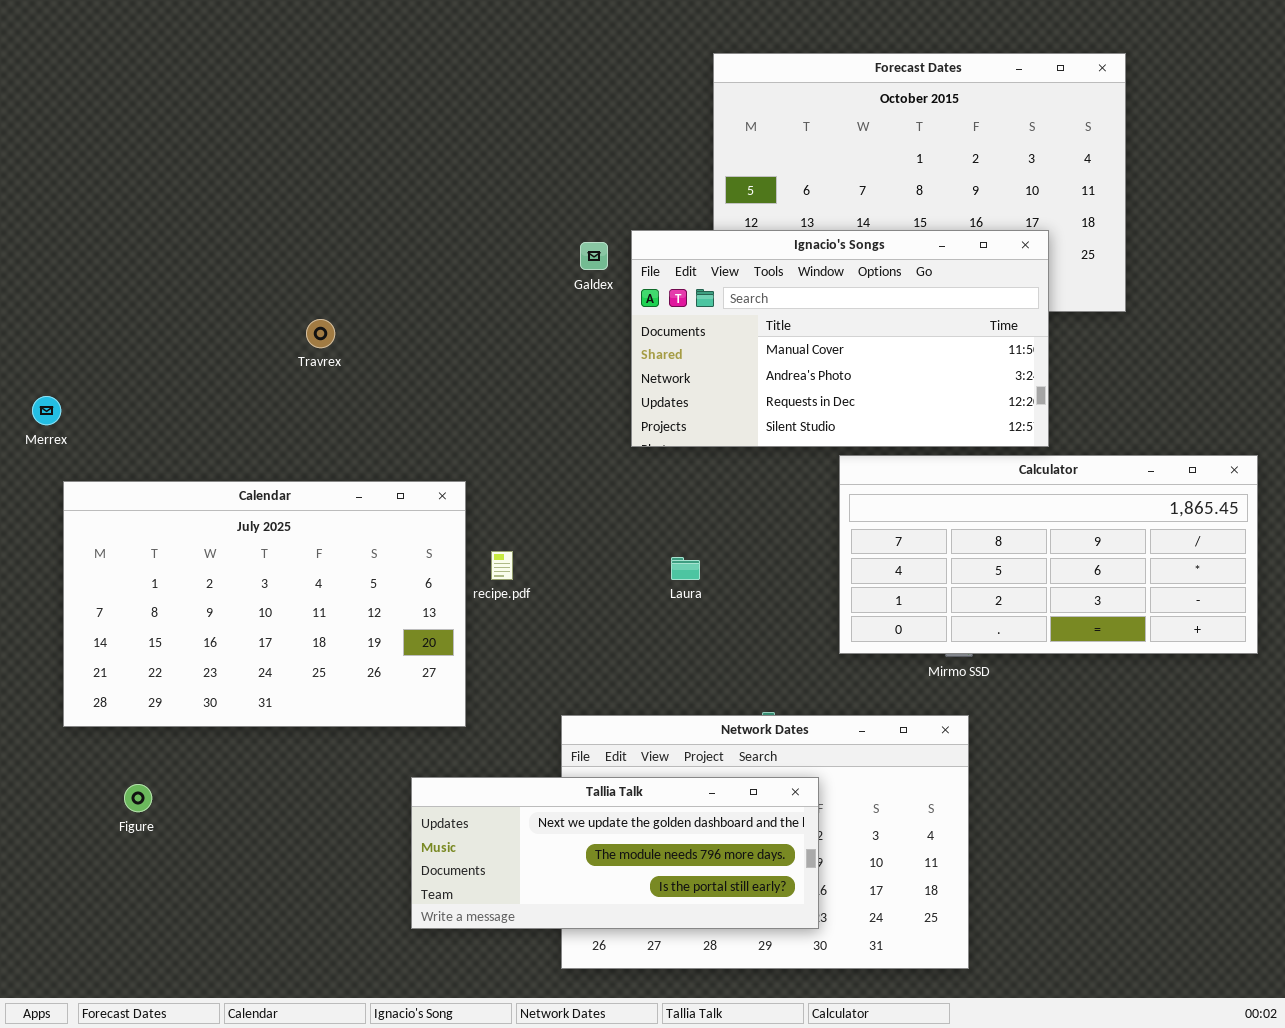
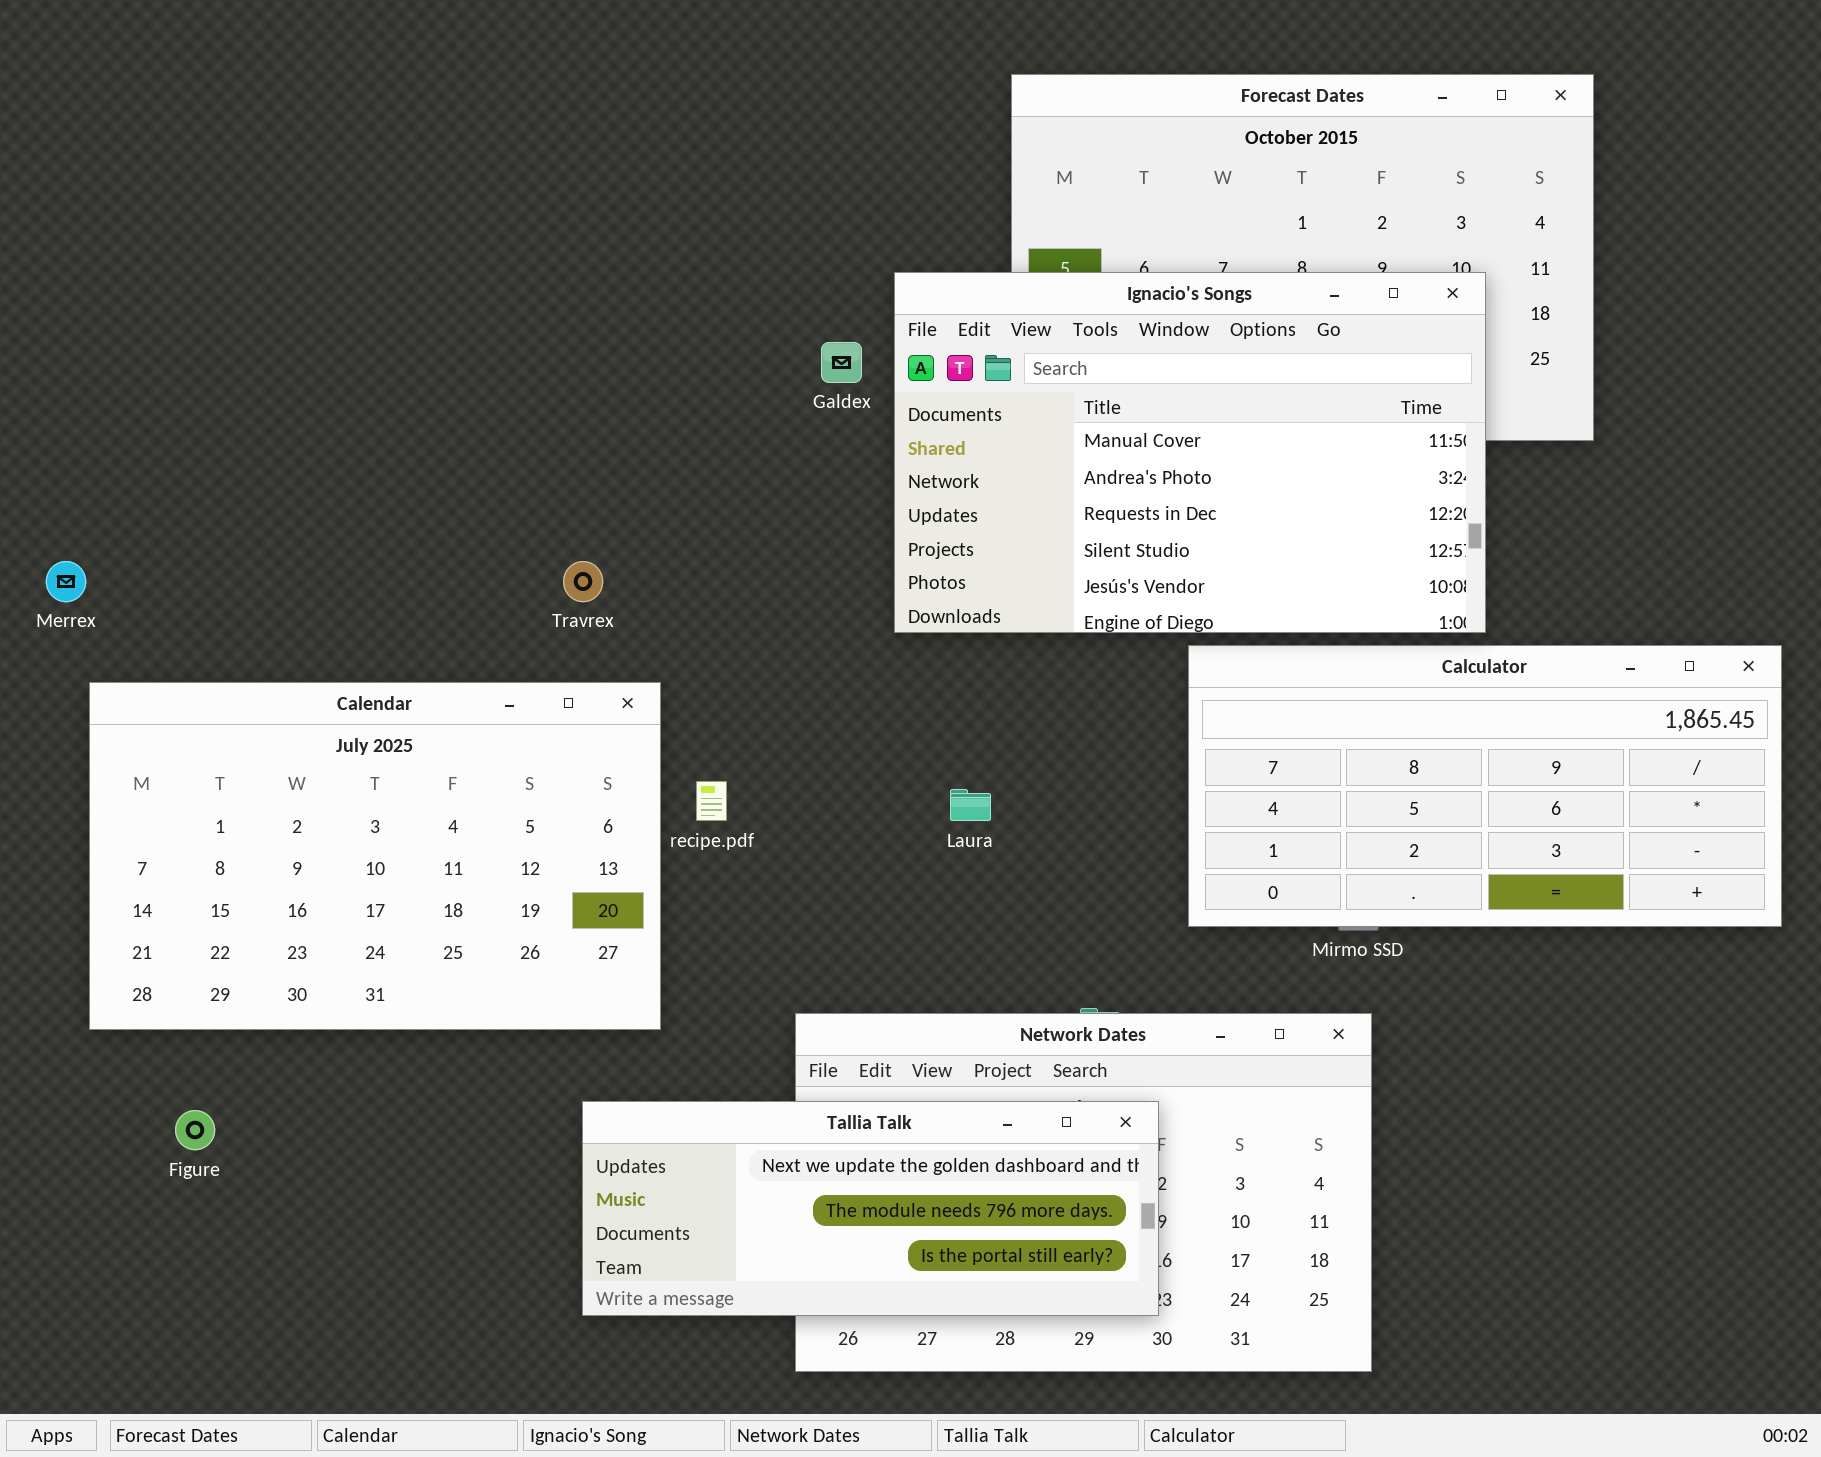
Ignacio's Songs: [631,230,1049,447] -> [894,272,1486,633], resized
Travrex: [306,319,335,348] -> [563,561,603,602], moved

